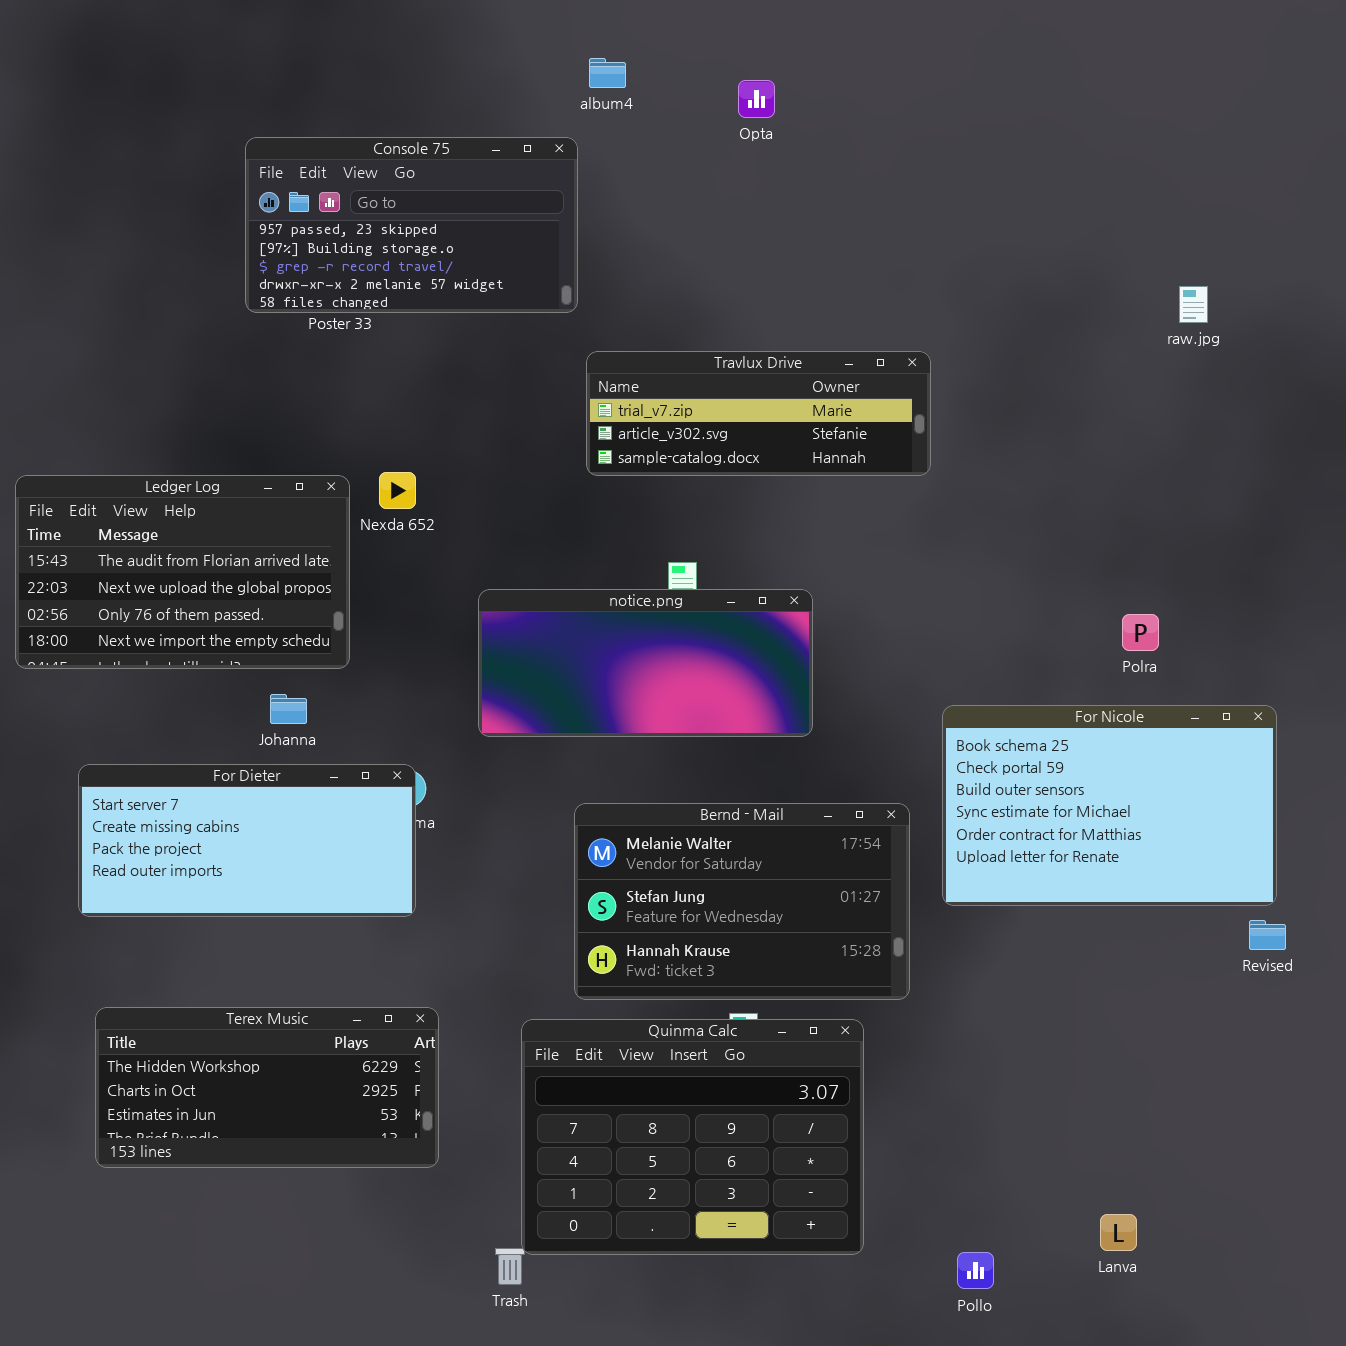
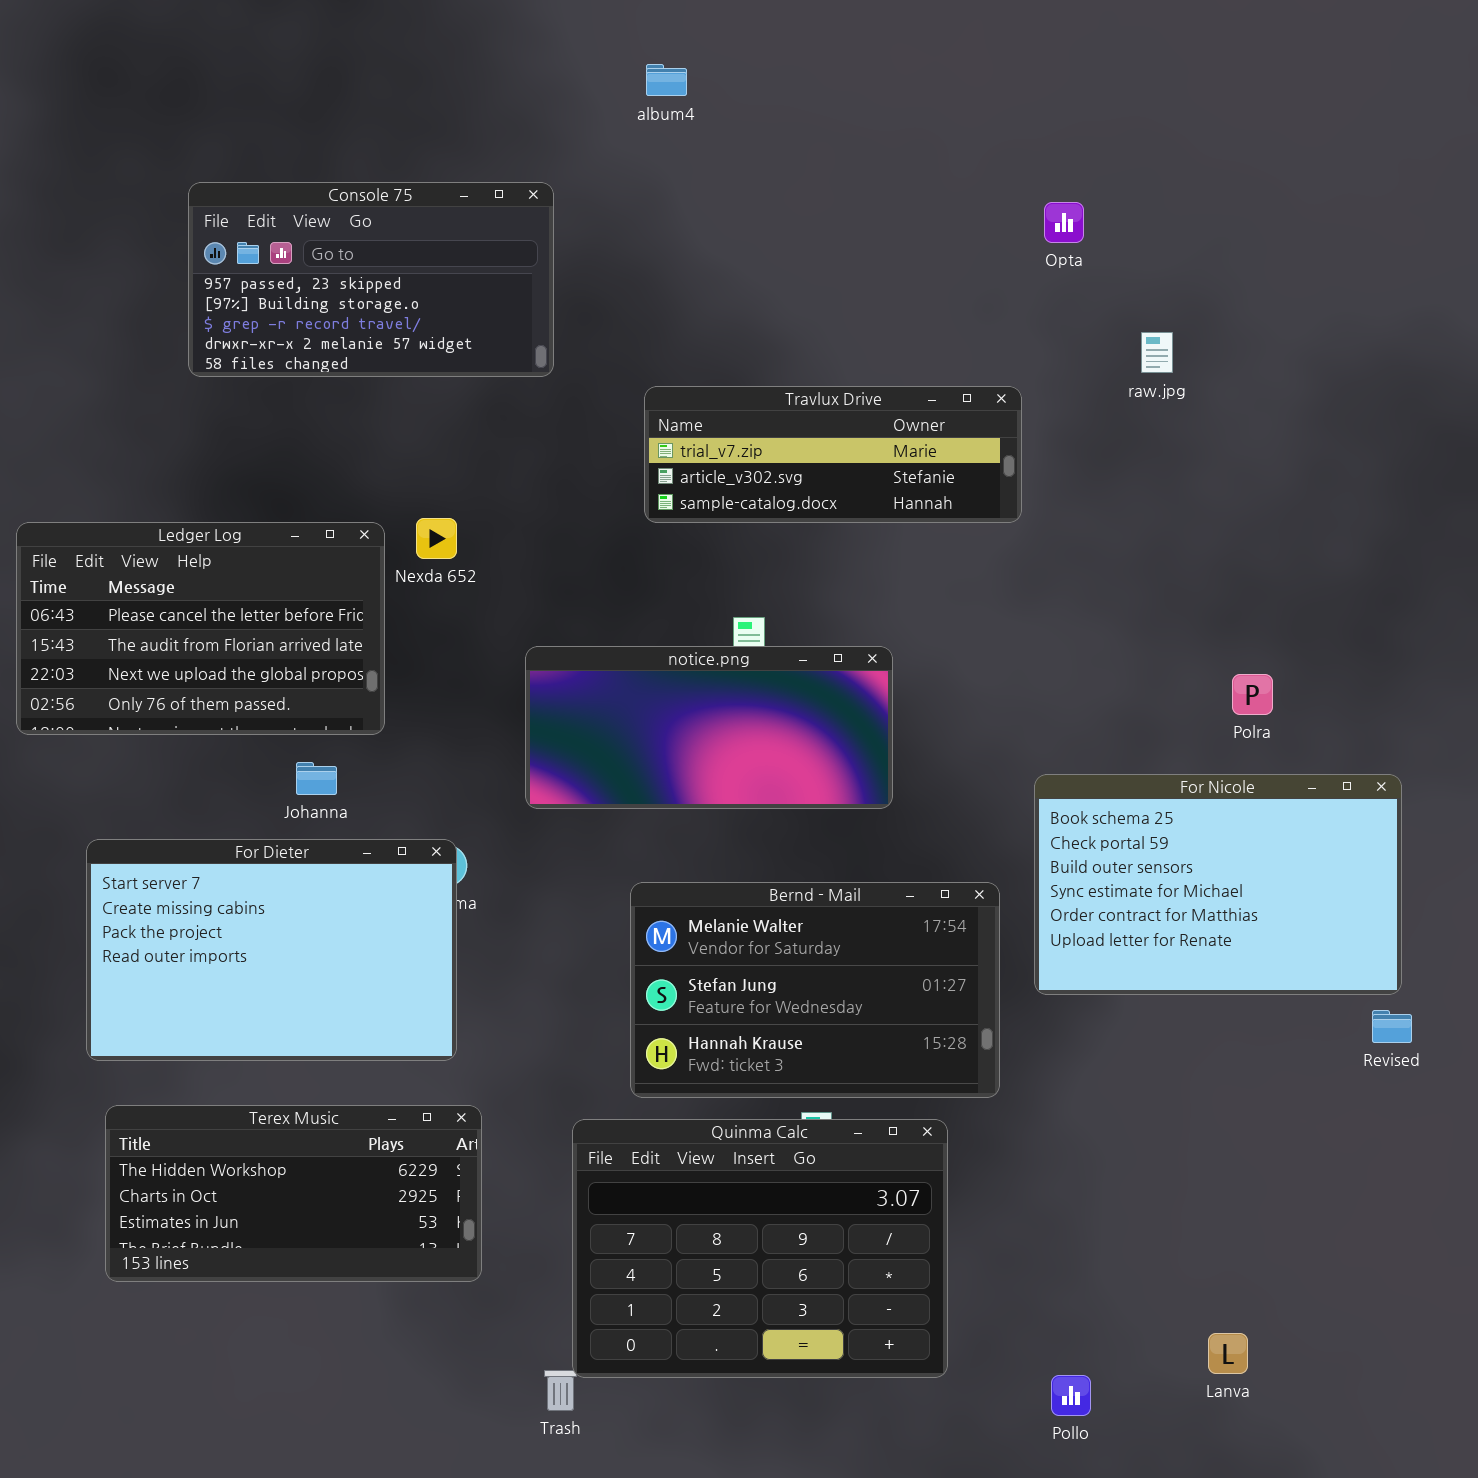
Opta: [738,80,775,118] -> [1044,202,1084,243], moved
Console 75: [245,137,578,313] -> [188,182,554,377], moved
raw.jpg: [1179,286,1208,323] -> [1141,332,1173,373], moved
Ledger Log: [15,475,350,669] -> [16,522,385,735], scrolled up 1 row
For Dieter: [78,764,416,917] -> [86,839,457,1061], resized

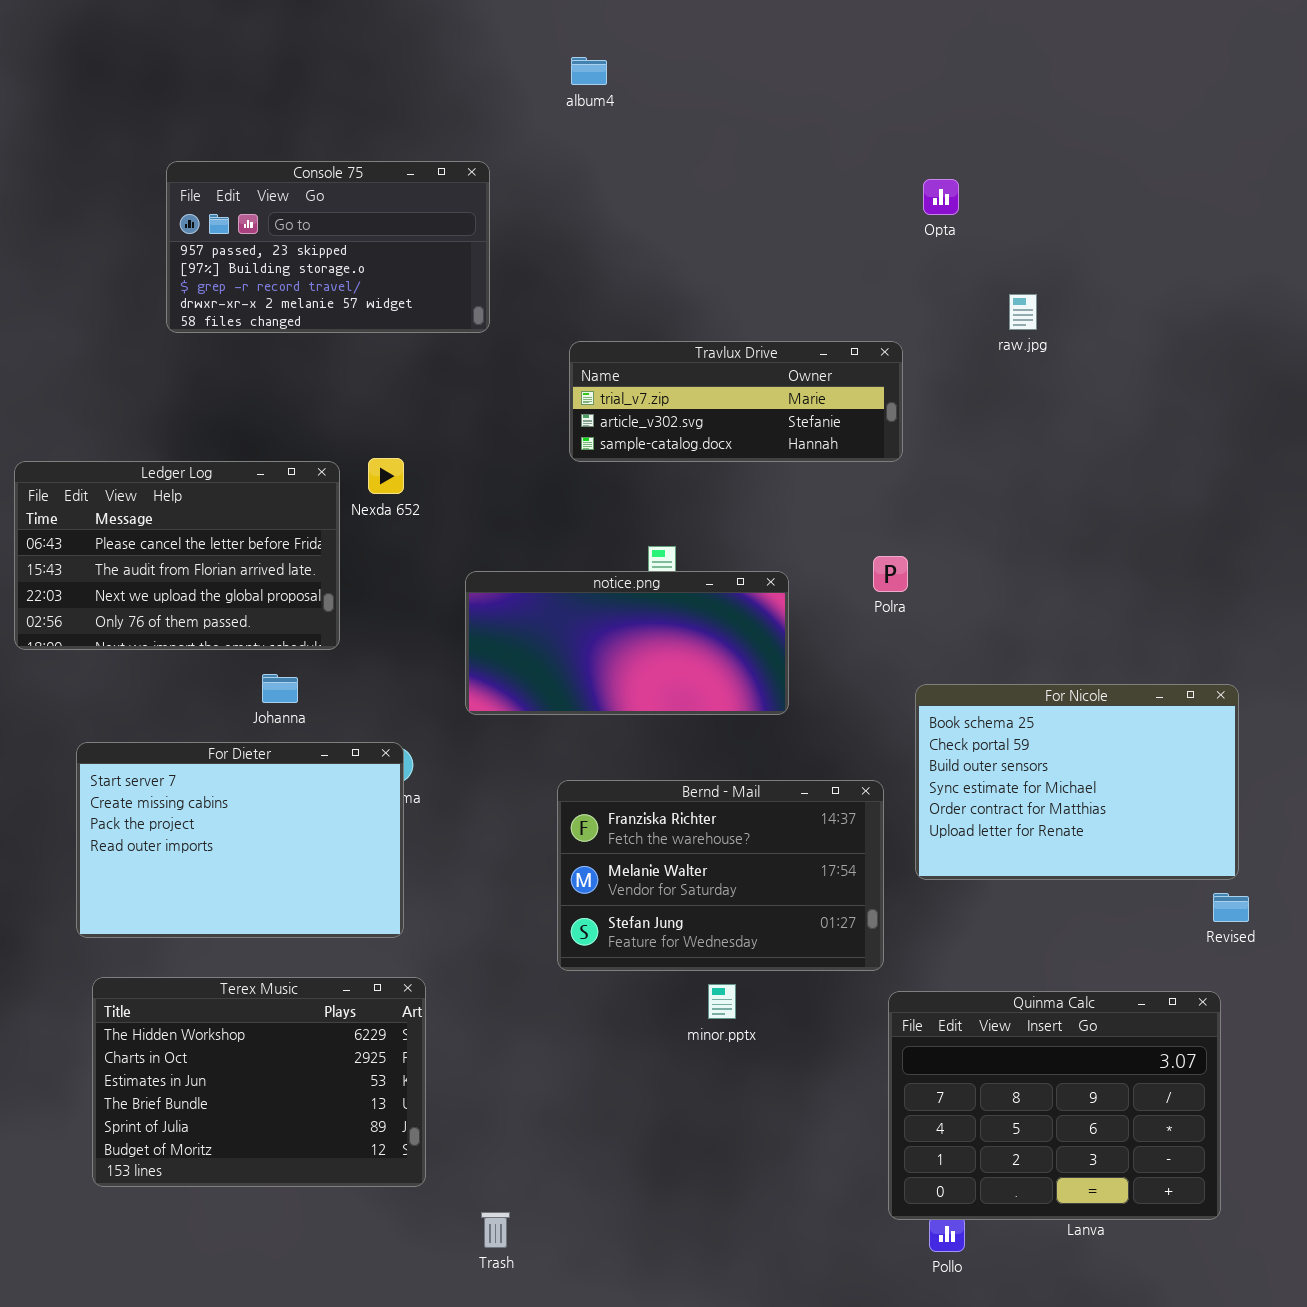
Polra: [1232,674,1273,715] -> [873,556,908,592], moved
Bernd - Mail: [630,882,1000,1098] -> [557,780,884,971], scrolled up 1 row
Terex Music: [105,1105,482,1282] -> [92,977,426,1187], resized
Quinma Calc: [572,1119,948,1378] -> [888,991,1221,1220], moved

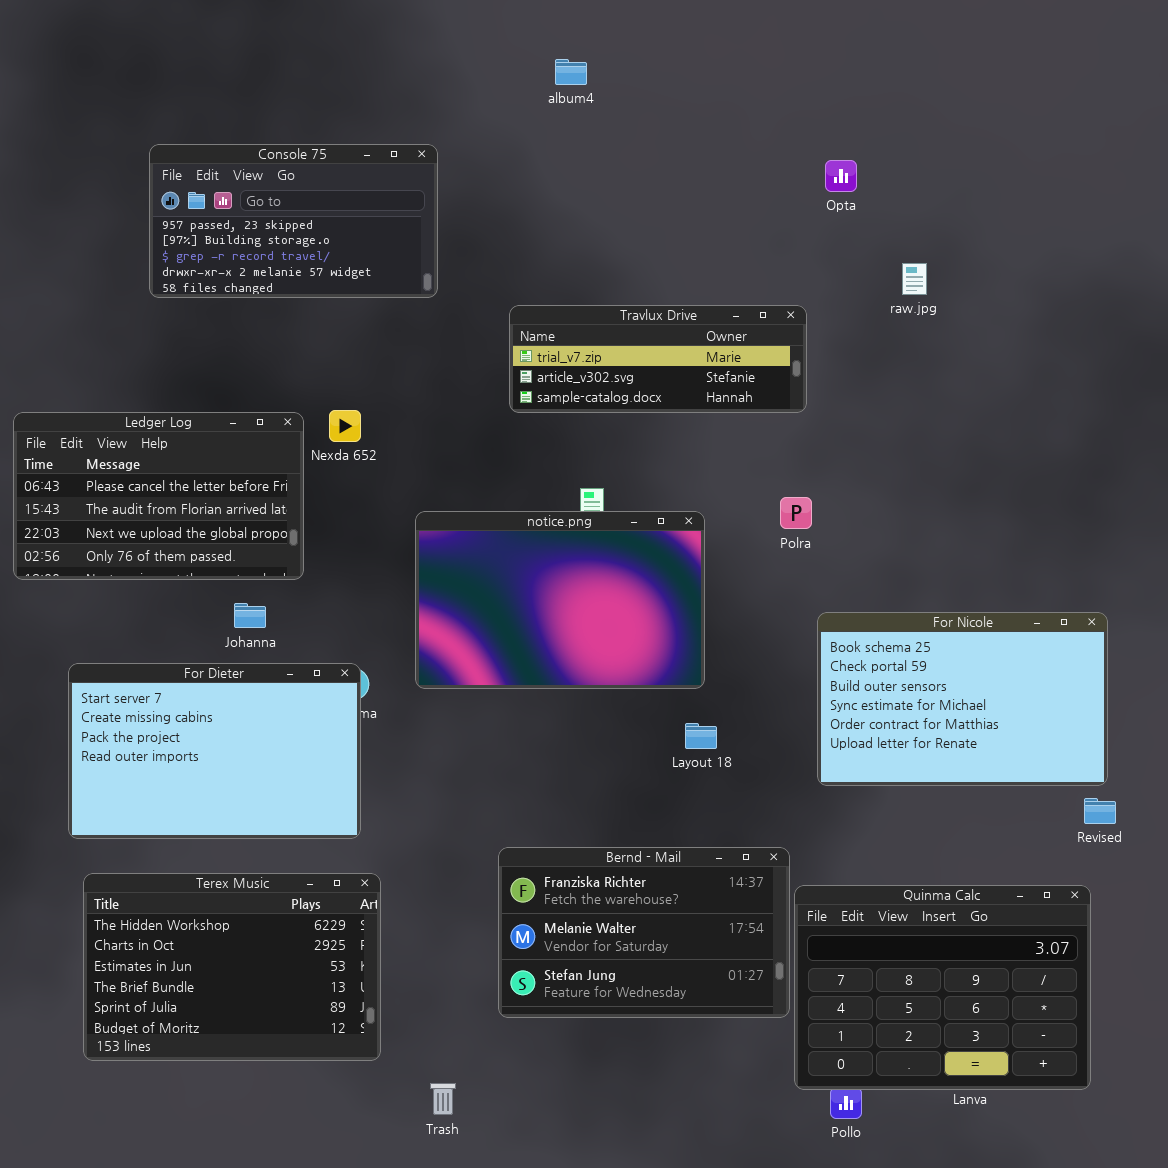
album4: [571,57,607,85] -> [555,59,587,85], moved
notice.png: [465,571,789,715] -> [415,511,705,689], resized
Bernd - Mail: [557,780,884,971] -> [498,847,790,1018], moved

